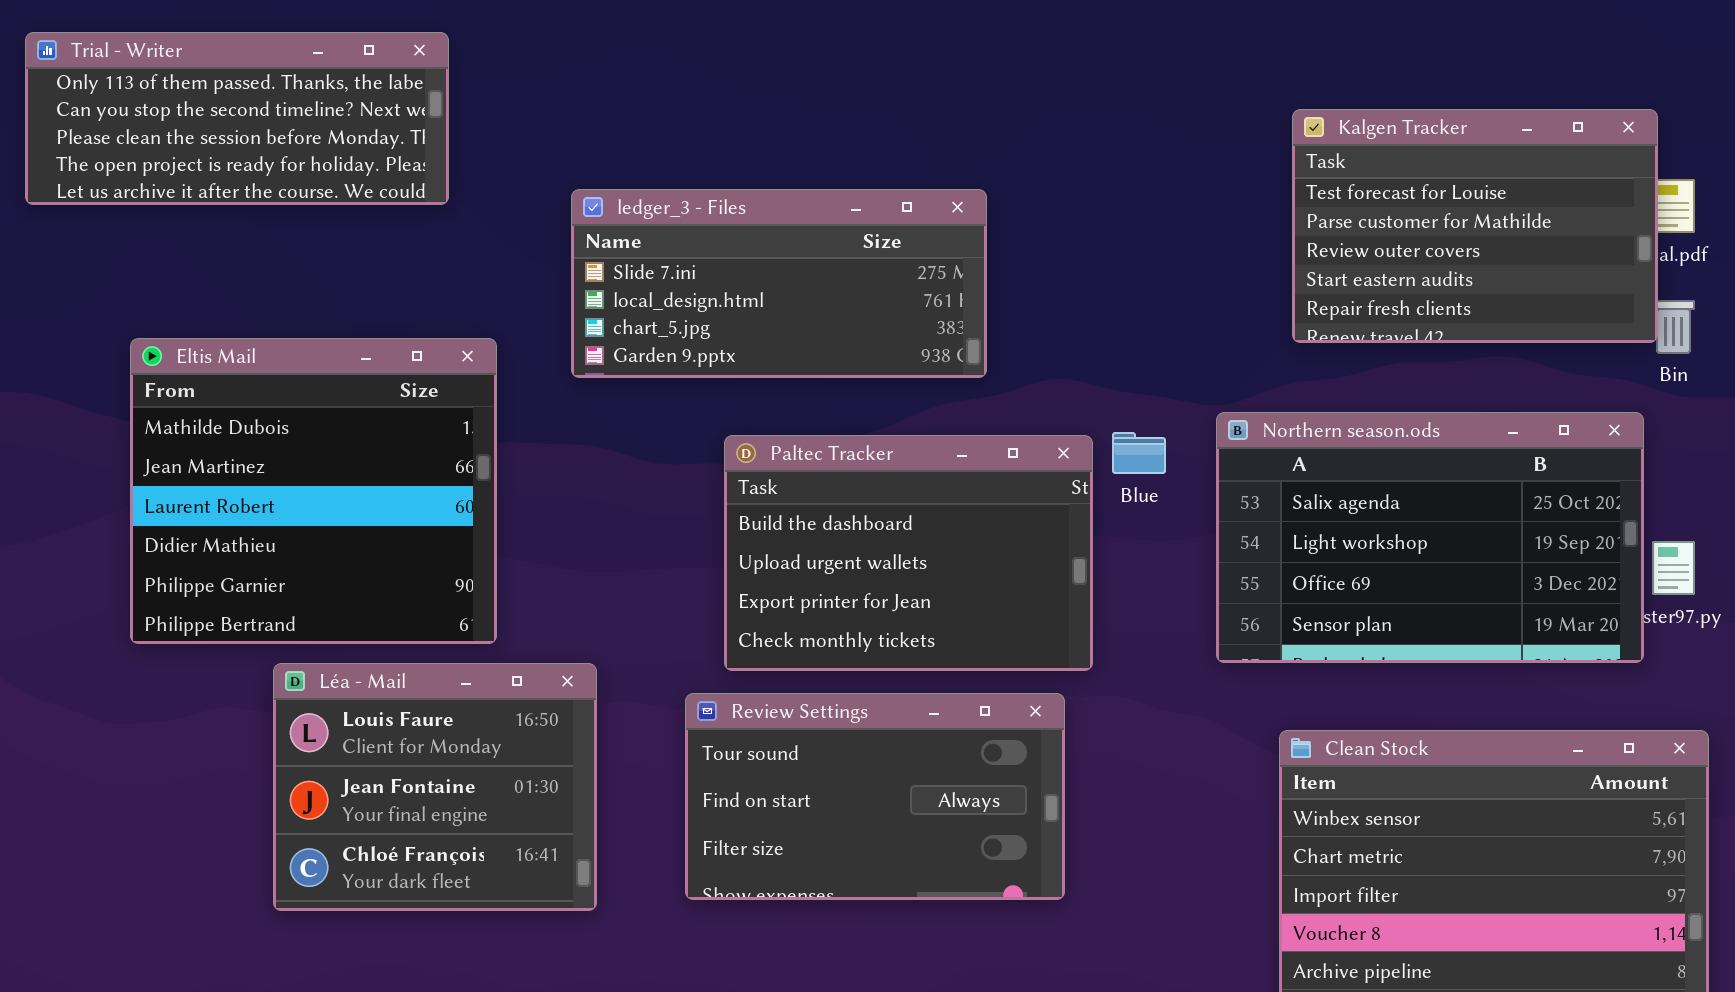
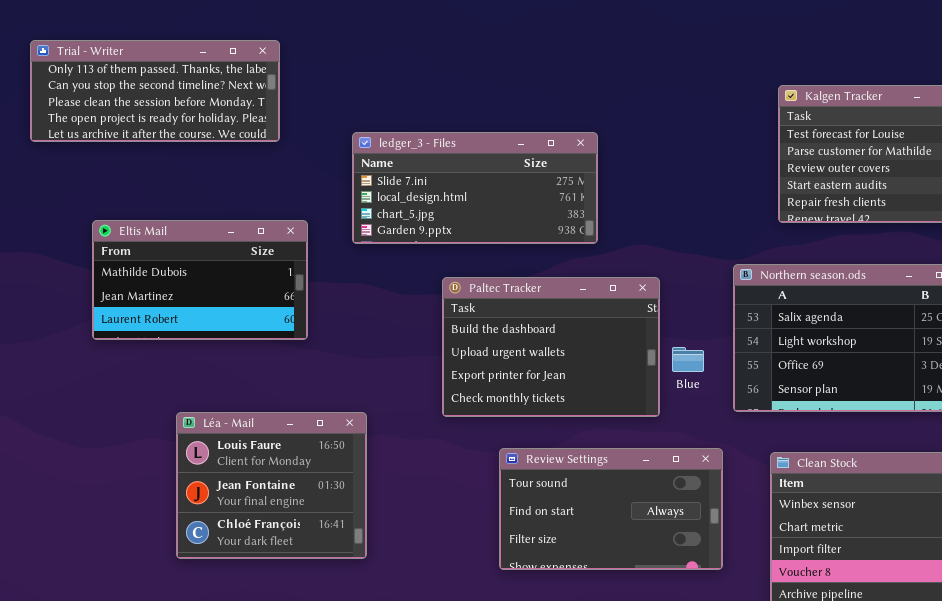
Eltis Mail: [130,338,497,644] -> [92,220,308,340], resized
Blue: [1112,432,1166,474] -> [672,347,704,372], moved
Review Settings: [685,693,1065,900] -> [499,448,723,570], moved

